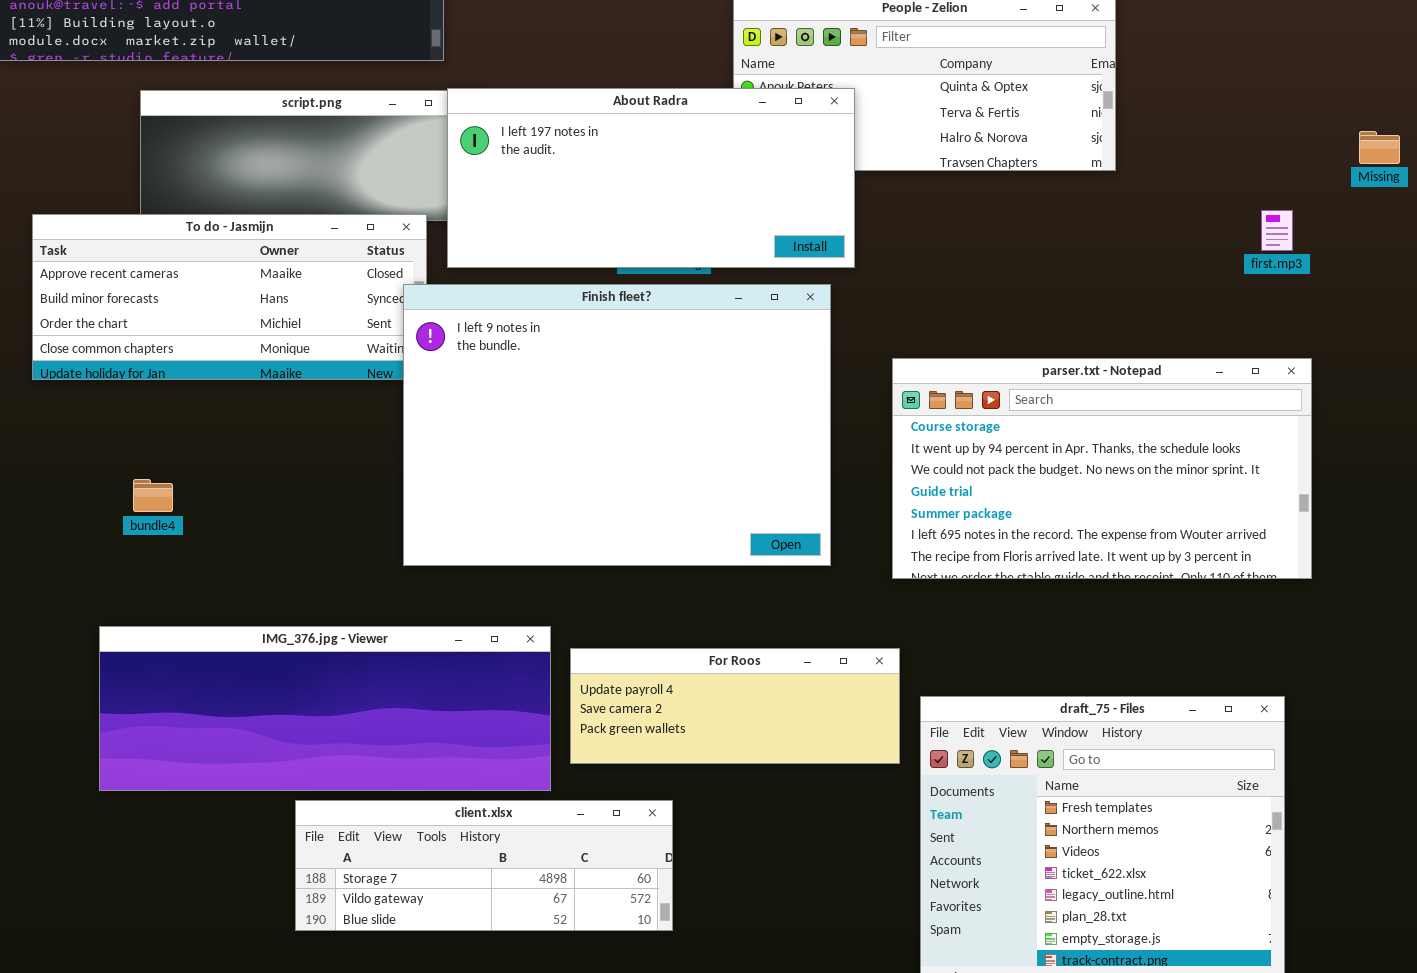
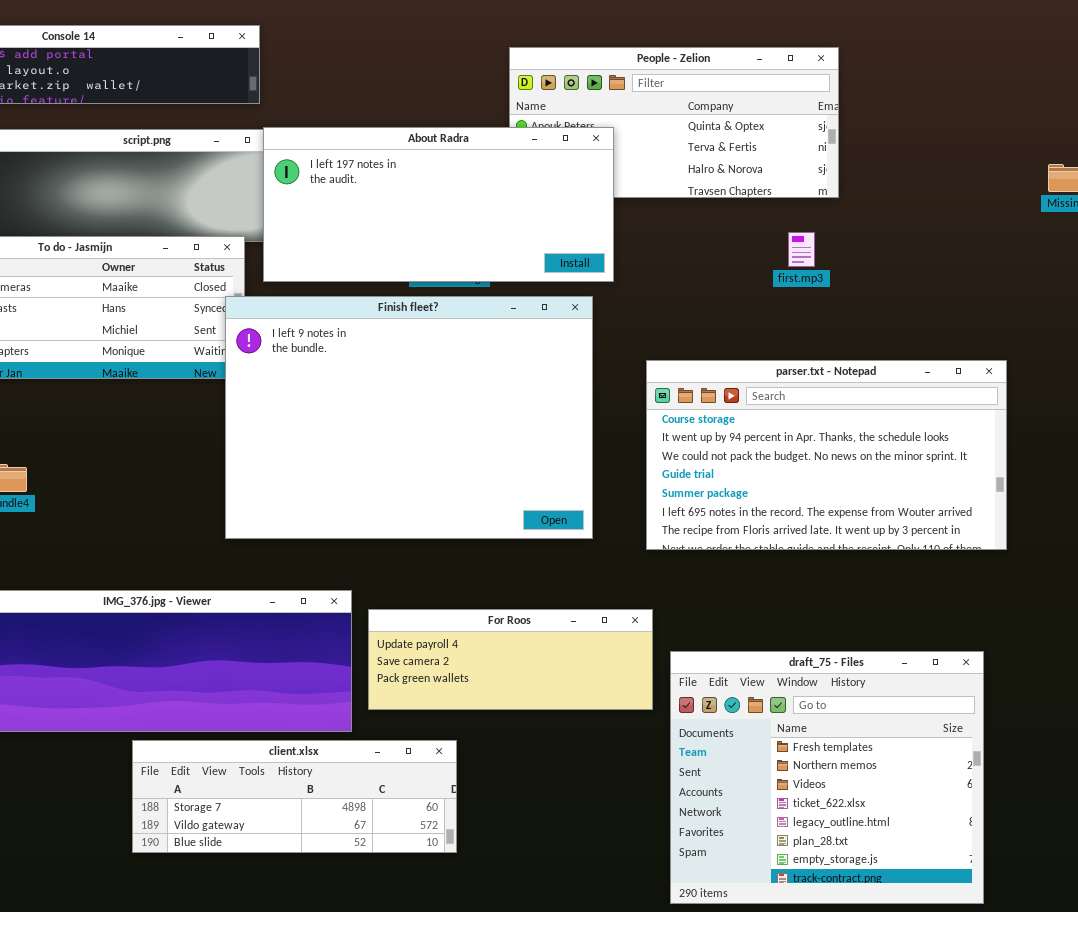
first.mp3: [1261,210,1293,251] -> [788,232,815,267], moved

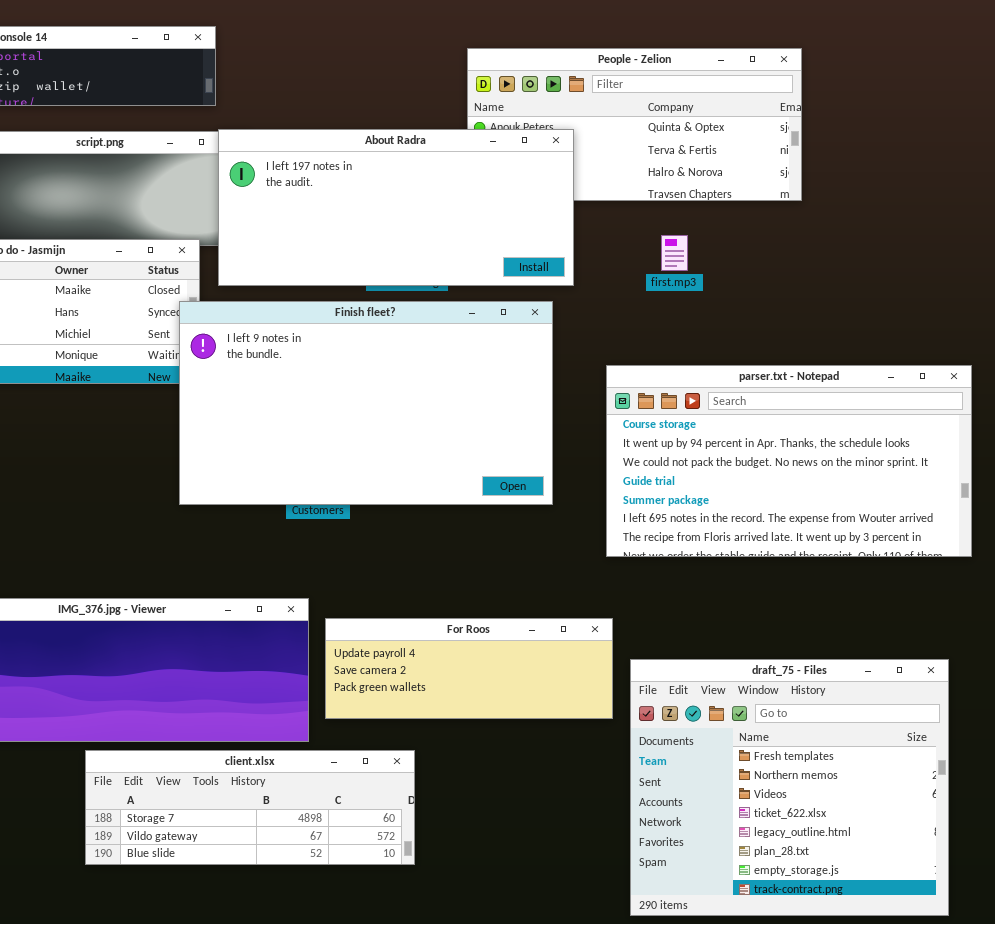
first.mp3: [788,232,815,267] -> [661,235,688,271], moved
Finish fleet?: [225,296,593,539] -> [179,301,553,505], resized

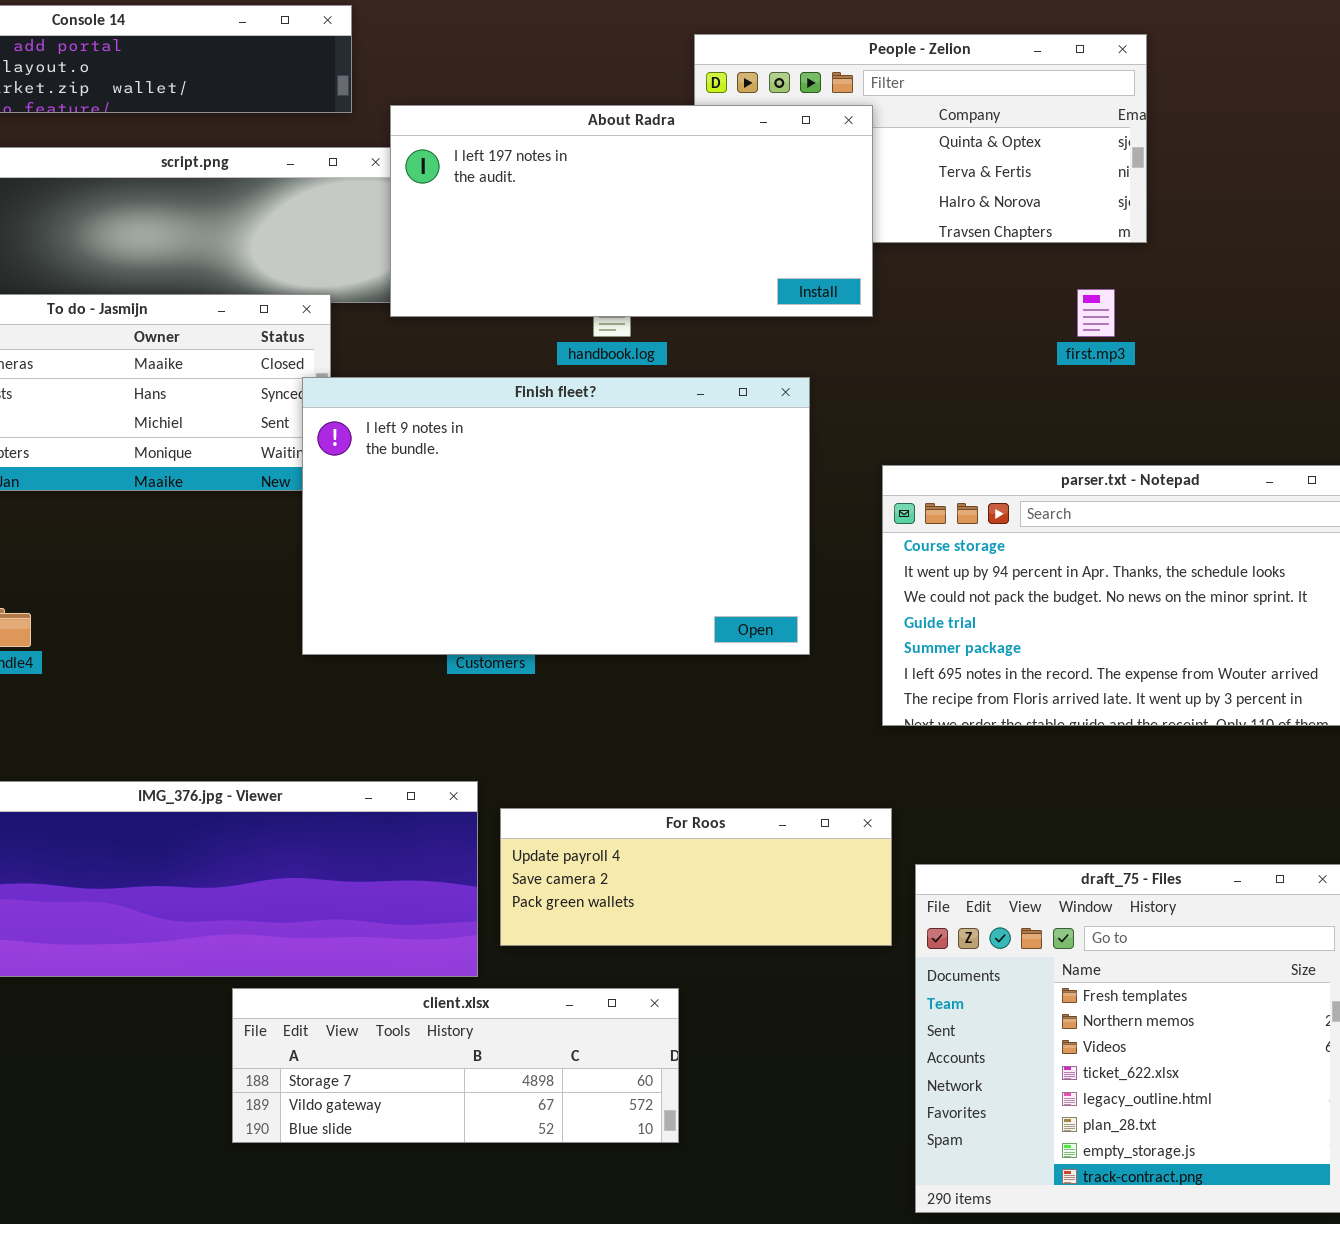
About Radra: [218,129,574,286] -> [390,105,873,317], moved
first.mp3: [661,235,688,271] -> [1077,289,1115,337], moved
client.xlsx: [85,750,415,865] -> [232,988,679,1143], moved

